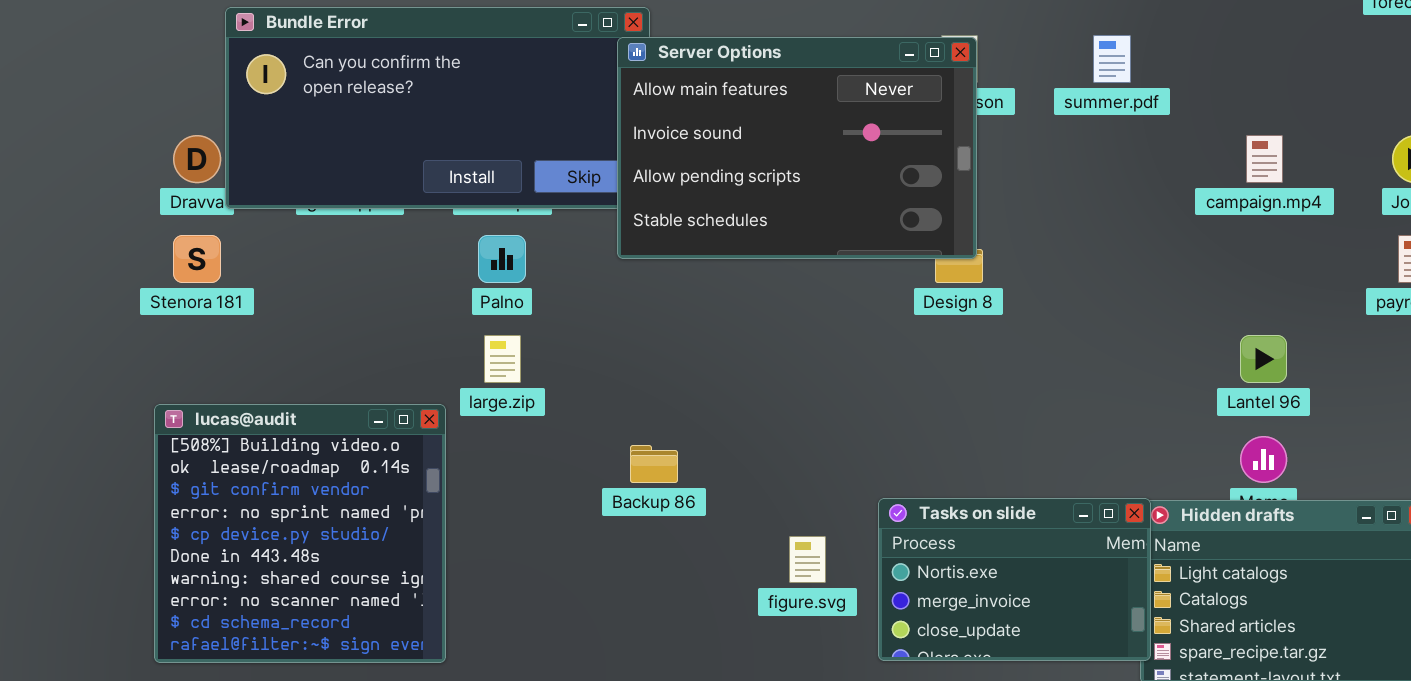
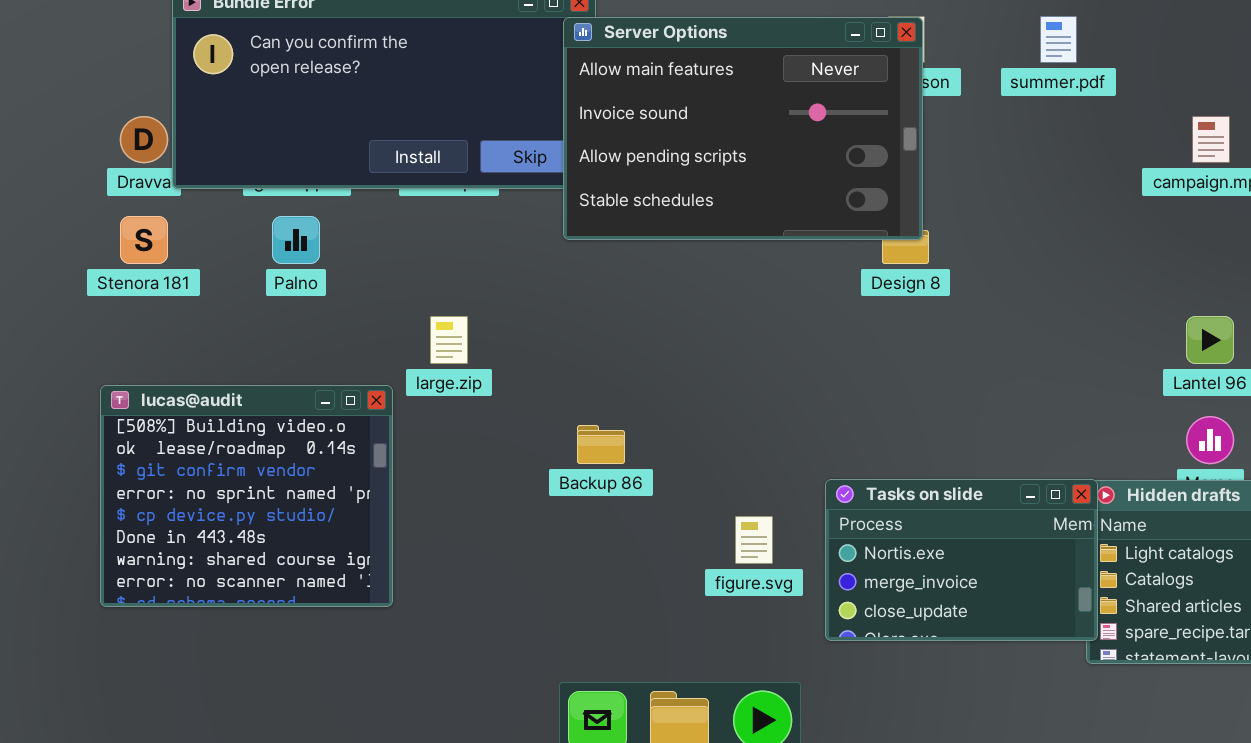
Palno: [478,235,526,283] -> [272,216,320,264], moved
lucas@audit: [154,404,446,663] -> [100,385,393,607], resized

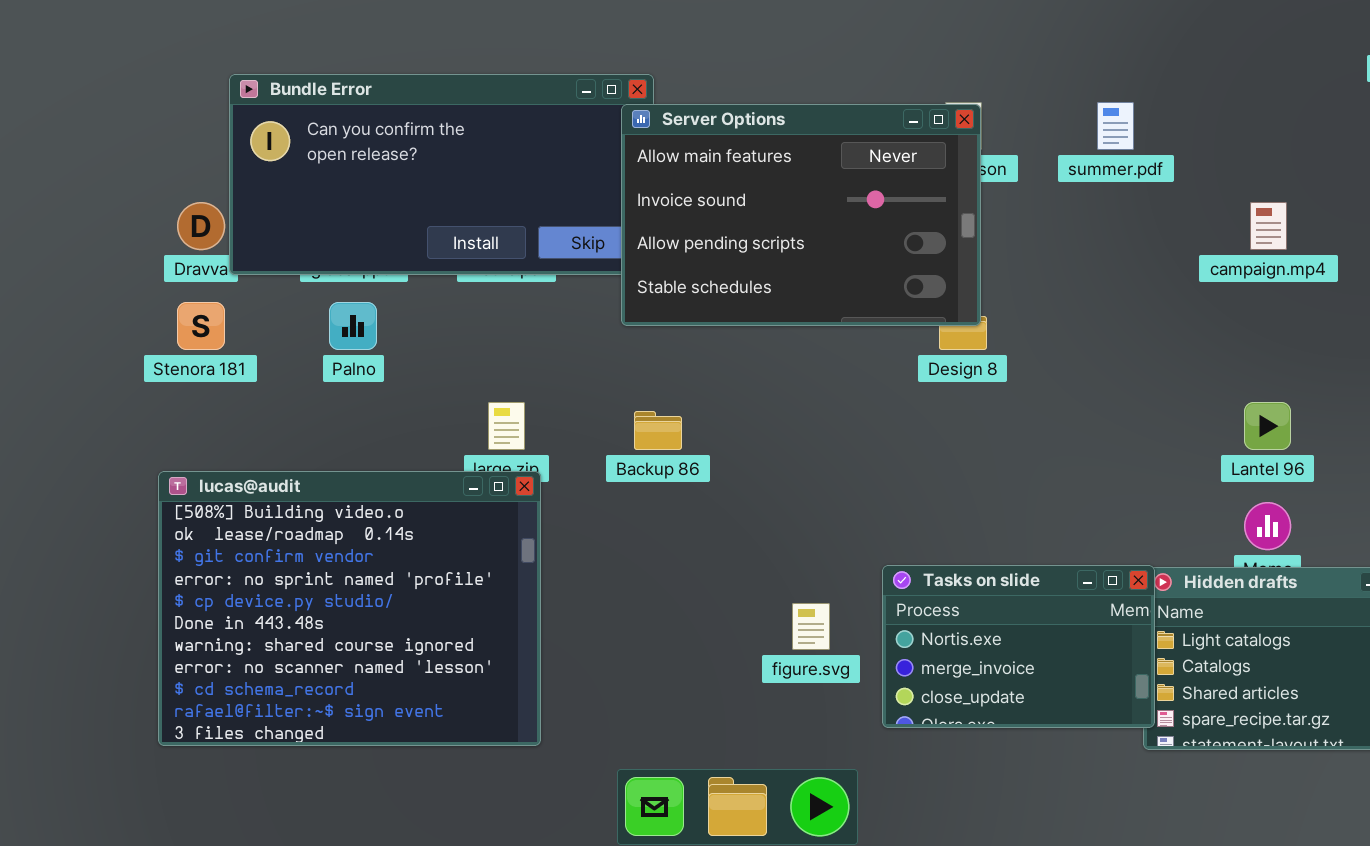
lucas@audit: [100,385,393,607] -> [158,471,541,746], resized
Backup 86: [577,425,625,464] -> [634,411,682,450], moved

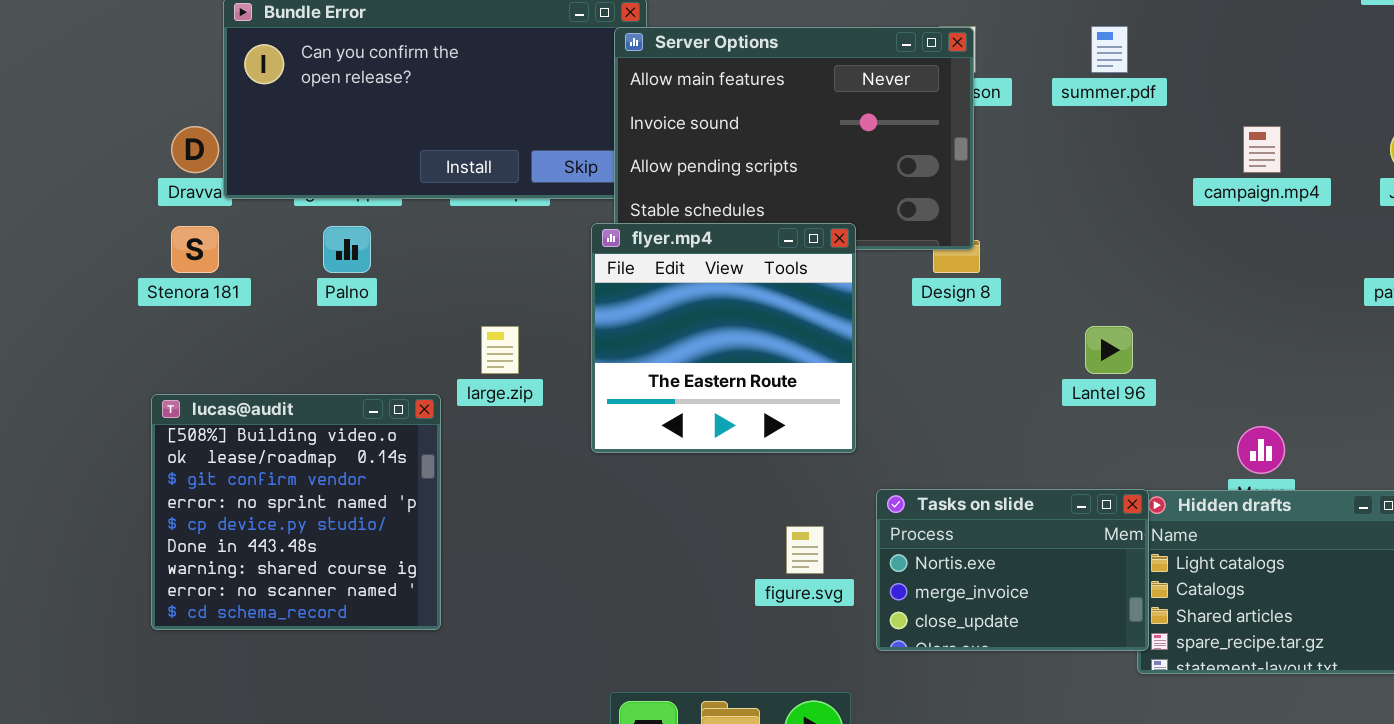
flyer.mp4: none -> [591,223,856,453], opened
Lantel 96: [1244,402,1291,450] -> [1085,326,1133,374], moved
lucas@audit: [158,471,541,746] -> [151,394,441,630], resized

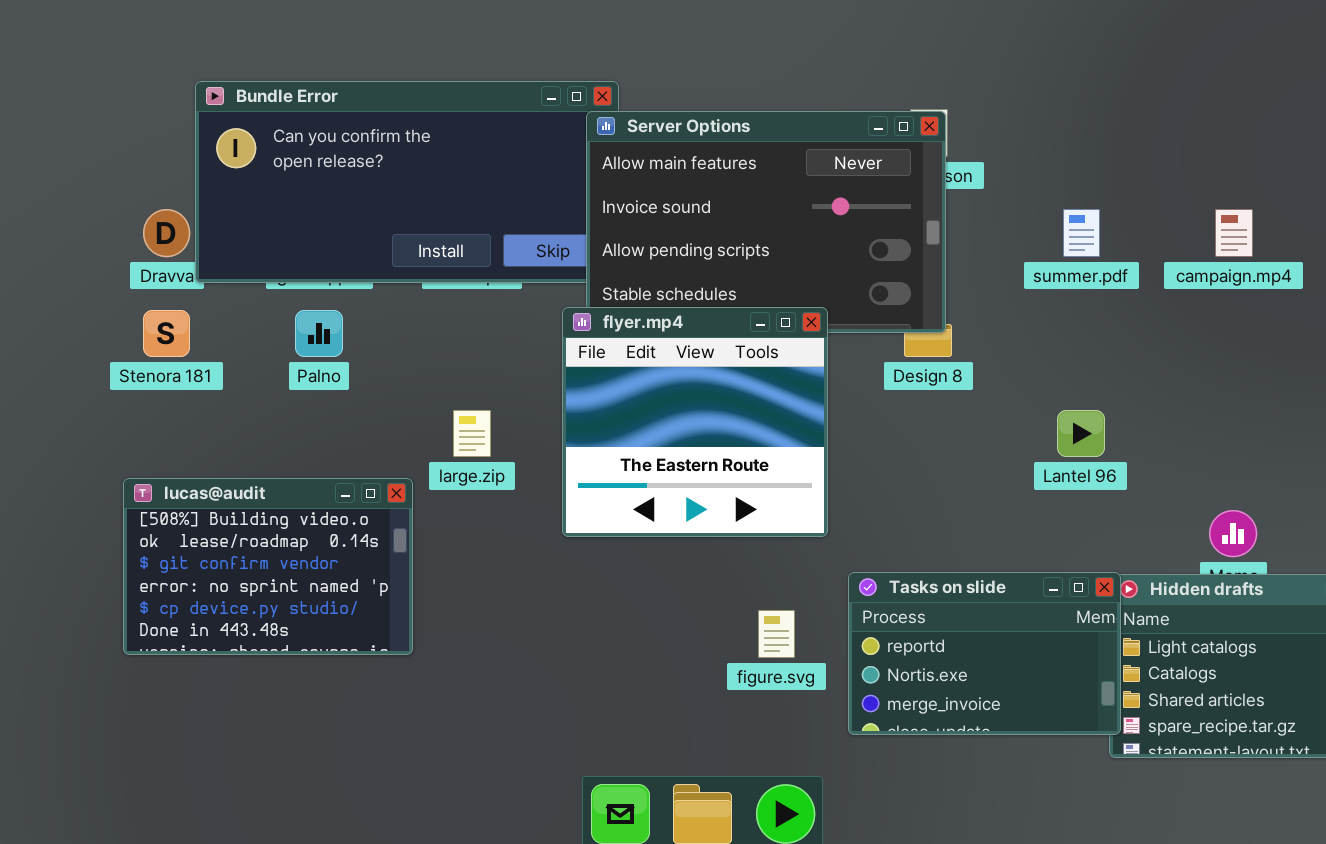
summer.pdf: [1091,26,1128,73] -> [1063,209,1100,257], moved
lucas@audit: [151,394,441,630] -> [123,478,413,655], resized
Tasks on slide: [876,489,1149,651] -> [848,572,1121,735], scrolled up 1 row

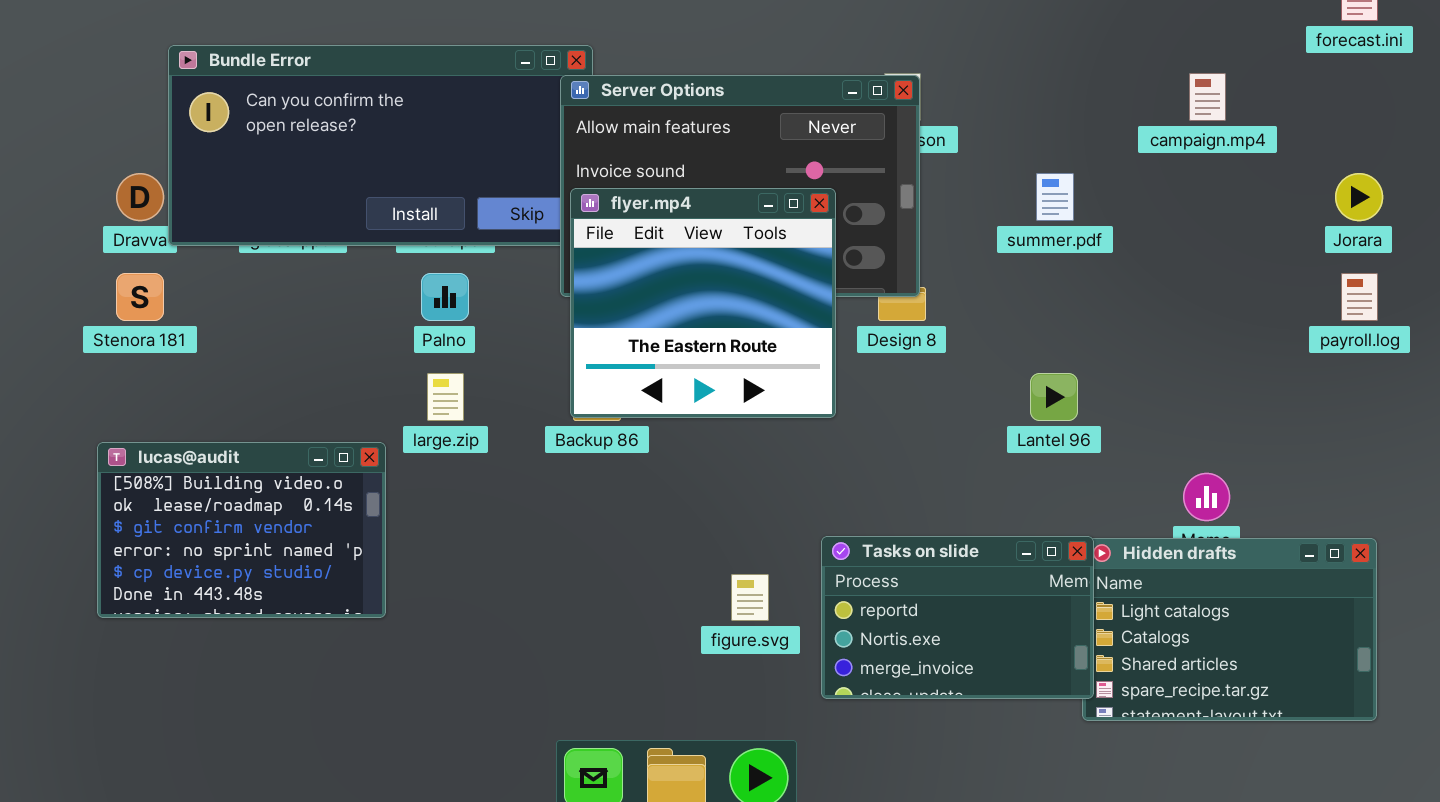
campaign.mp4: [1215,209,1253,257] -> [1189,73,1226,121], moved
flyer.mp4: [562,307,828,537] -> [570,188,836,418], moved
Palno: [295,310,343,357] -> [421,273,469,321], moved

